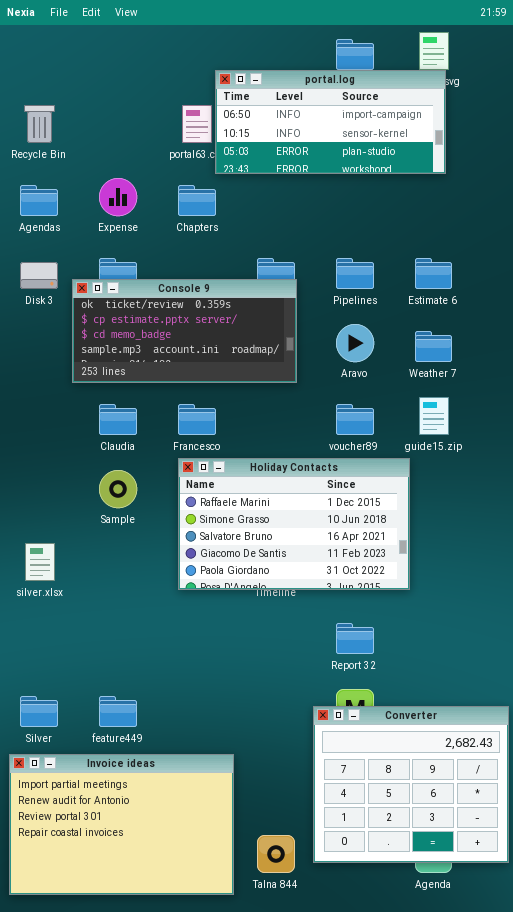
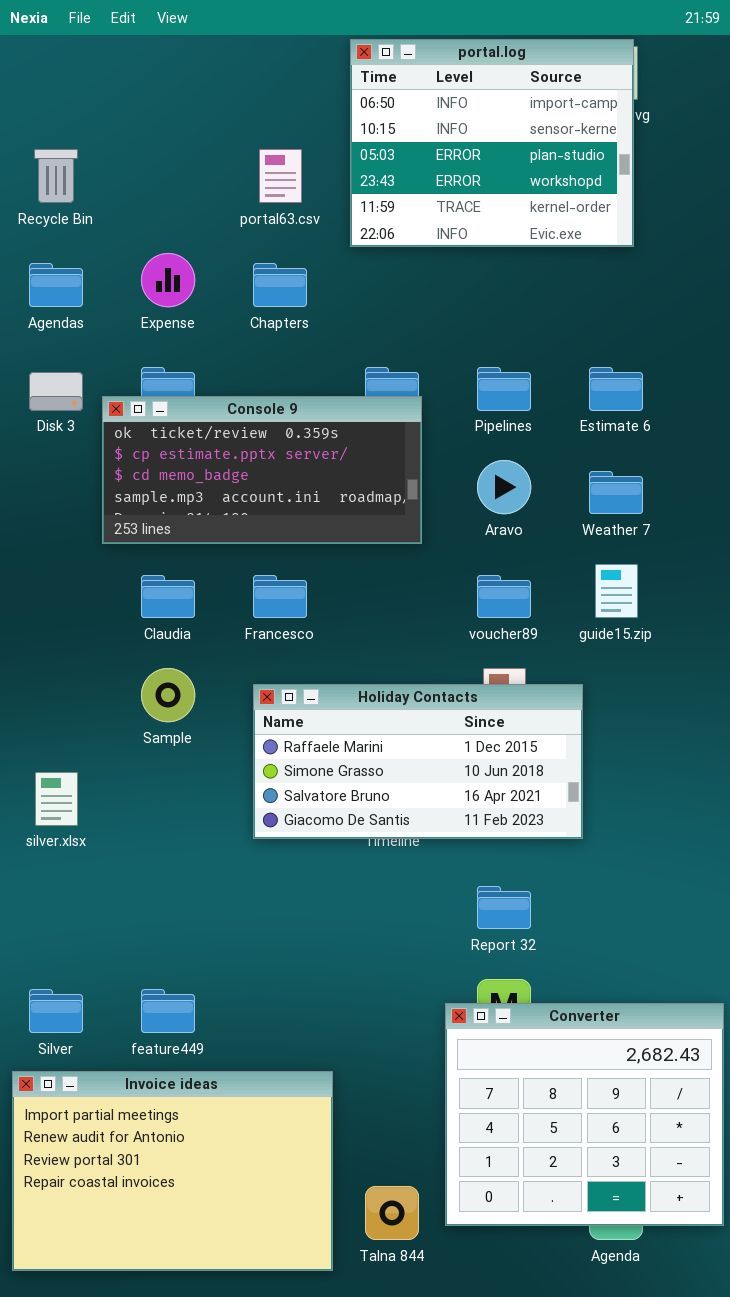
portal.log: [215,70,446,174] -> [350,39,634,247], resized
Holiday Contacts: [178,458,410,590] -> [253,684,583,839], resized

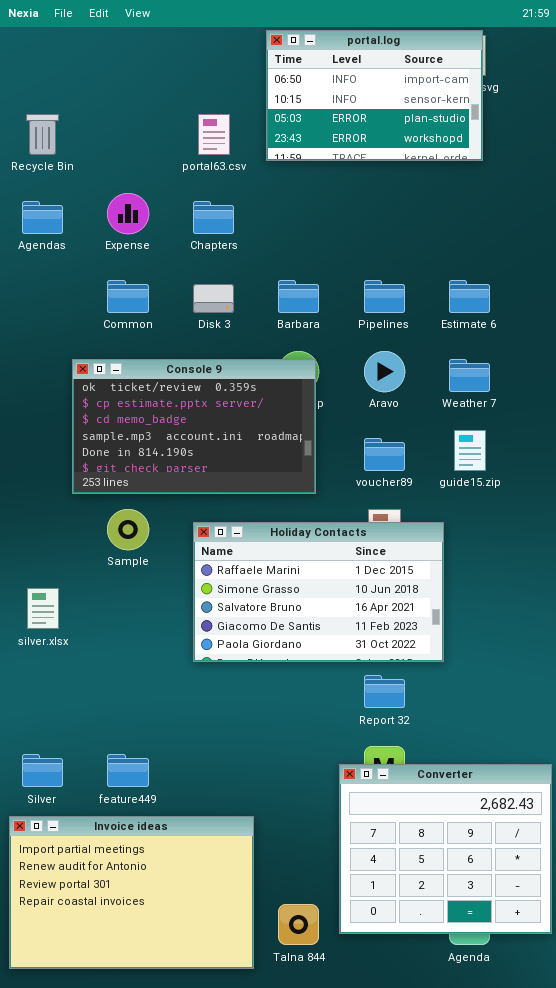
portal.log: [350,39,634,247] -> [266,30,483,161], resized
Disk 3: [29,372,83,411] -> [193,284,234,313], moved
Console 9: [102,396,422,544] -> [72,359,316,494], moved, resized
Holiday Contacts: [253,684,583,839] -> [193,522,444,662], resized

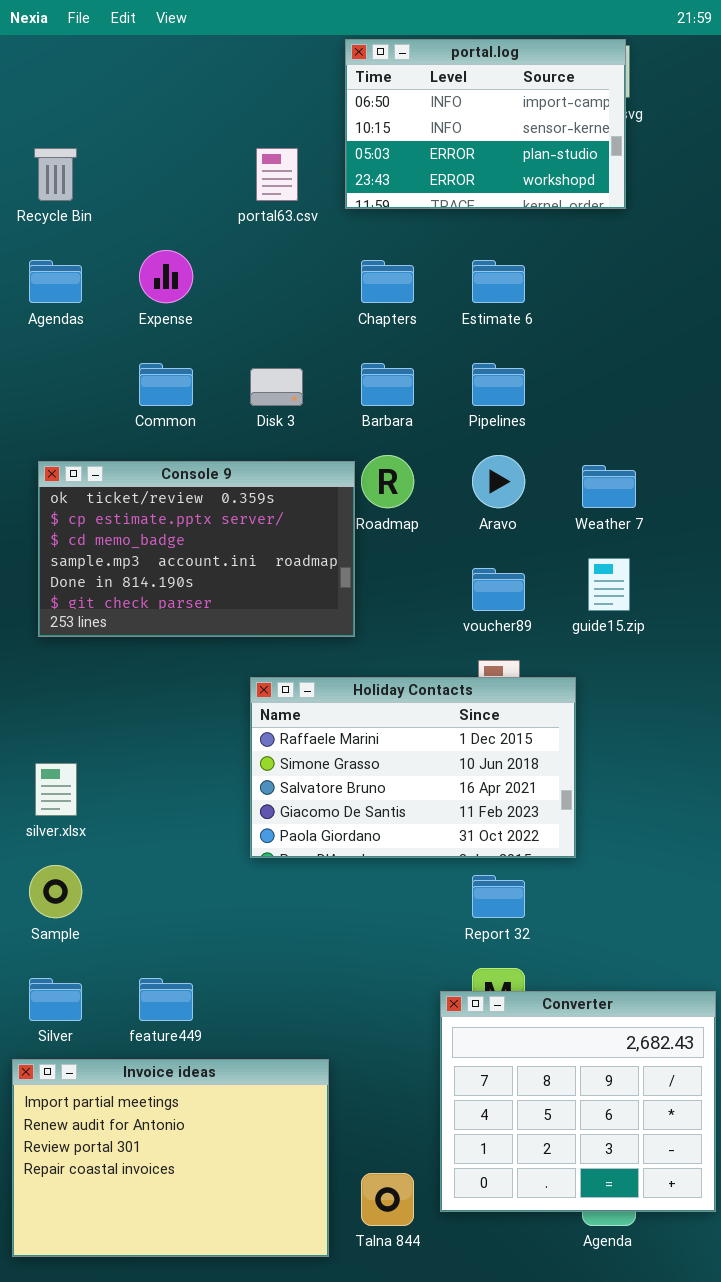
Chapters: [193,201,234,234] -> [361,260,414,303], moved
Estimate 6: [449,280,490,313] -> [472,260,525,303], moved
Console 9: [72,359,316,494] -> [38,461,355,637], moved
Sample: [107,509,149,550] -> [29,865,82,918], moved

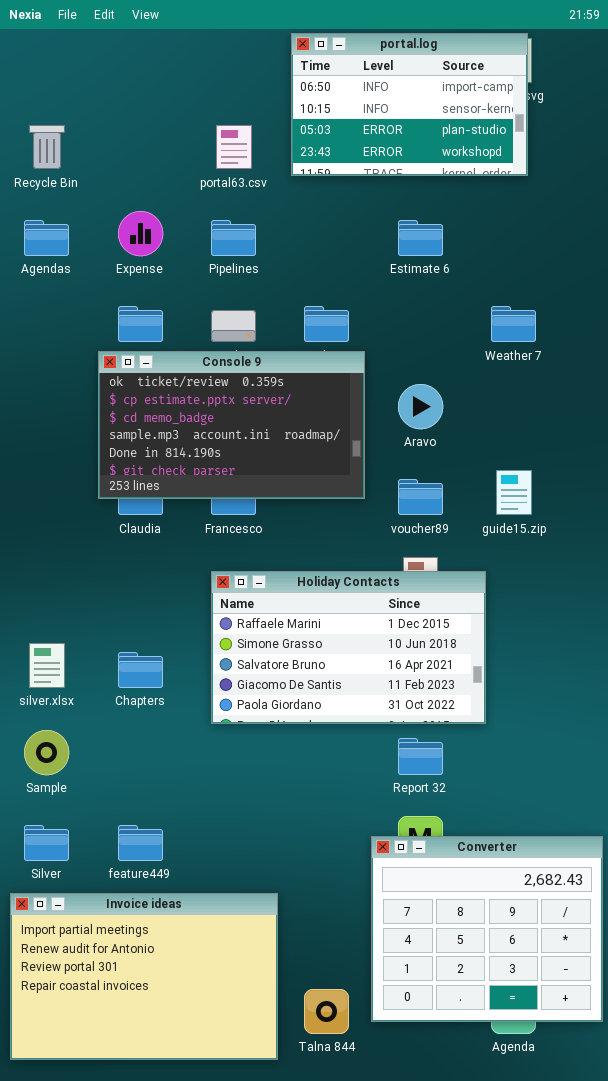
Chapters: [361,260,414,303] -> [118,652,163,688], moved
Pipelines: [472,363,525,406] -> [211,220,256,256], moved
Console 9: [38,461,355,637] -> [98,351,365,499], moved
Weather 7: [582,465,636,508] -> [491,306,536,342], moved

